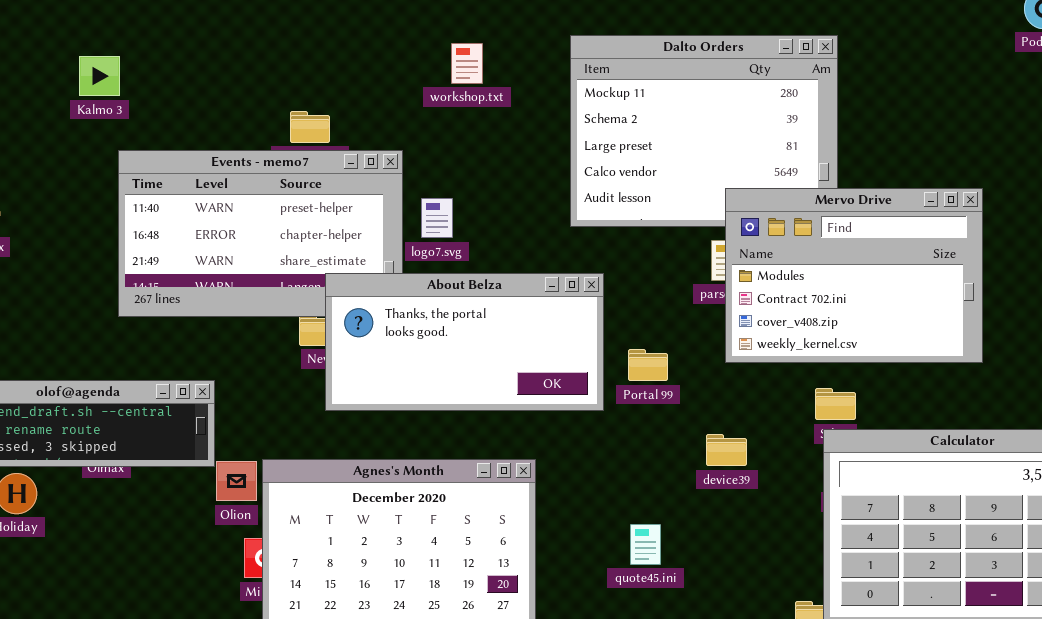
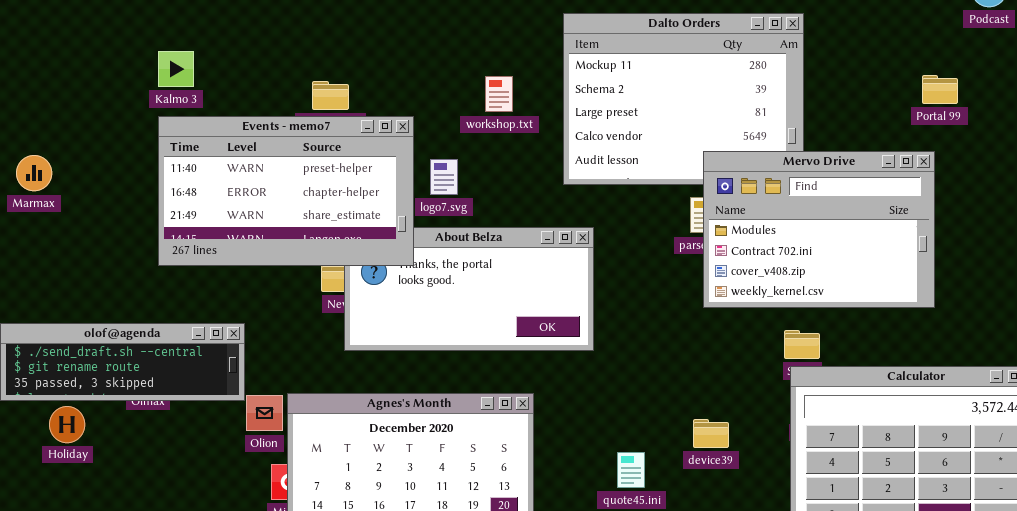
workshop.txt: [451,43,483,84] -> [485,76,513,112], moved
Kalmo 3: [79,56,120,96] -> [158,51,194,87], moved
Events - memo7: [118,150,403,317] -> [158,116,414,266], raised
Portal 99: [628,349,668,381] -> [922,75,958,104], moved
device39: [706,434,747,466] -> [693,419,729,448], moved

